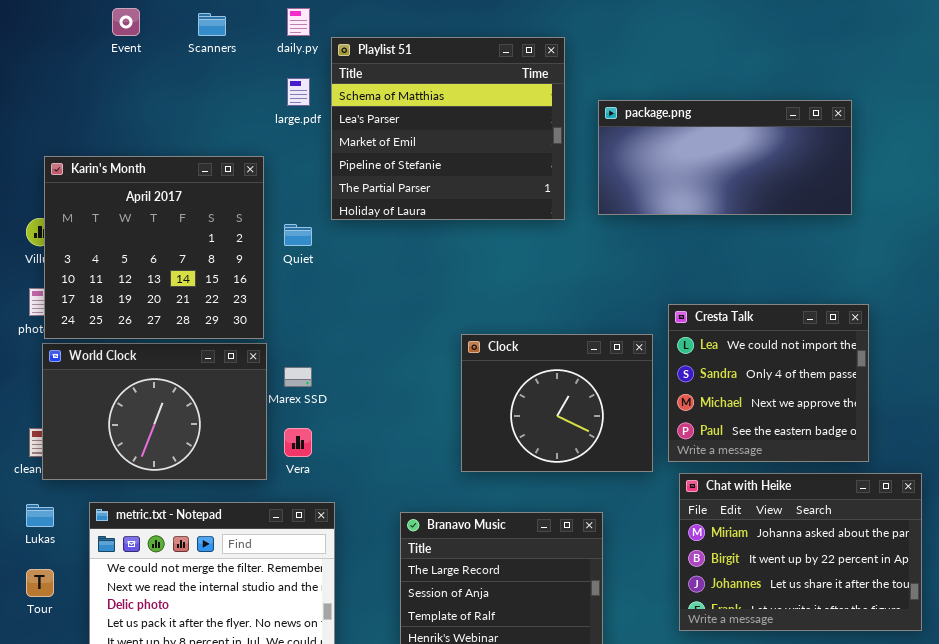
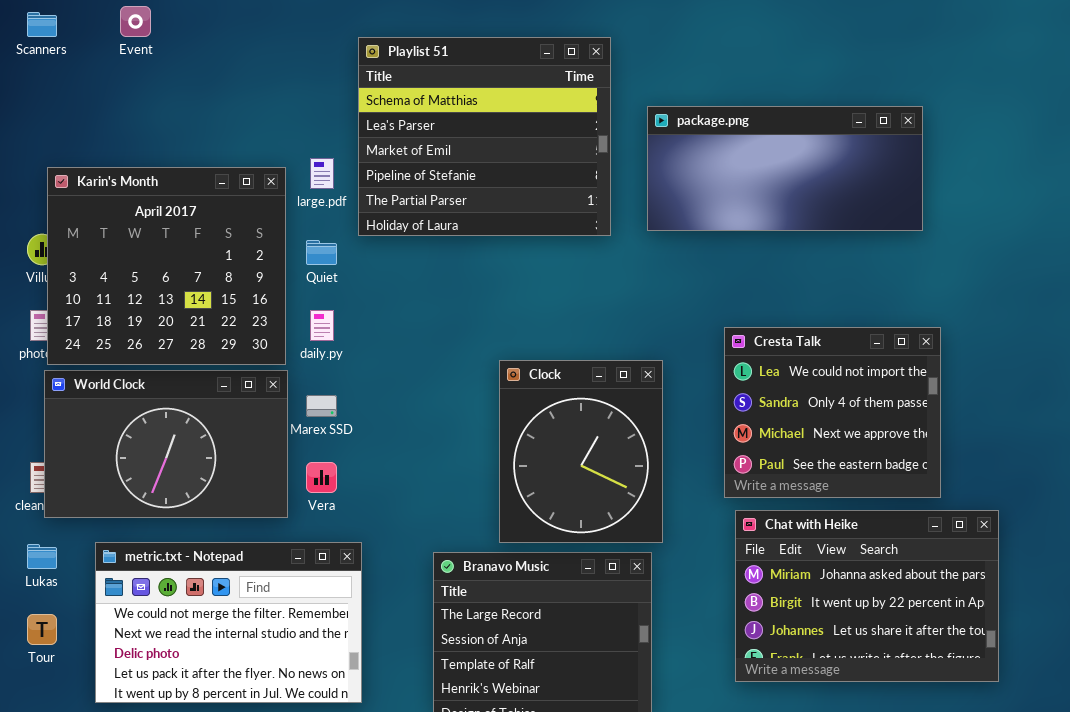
daily.py: [287,8,310,36] -> [310,310,334,341], moved
Scanners: [198,13,226,36] -> [27,12,57,37], moved
large.pdf: [287,78,310,106] -> [310,158,334,189], moved
Clock: [461,334,653,472] -> [499,360,663,543], resized

